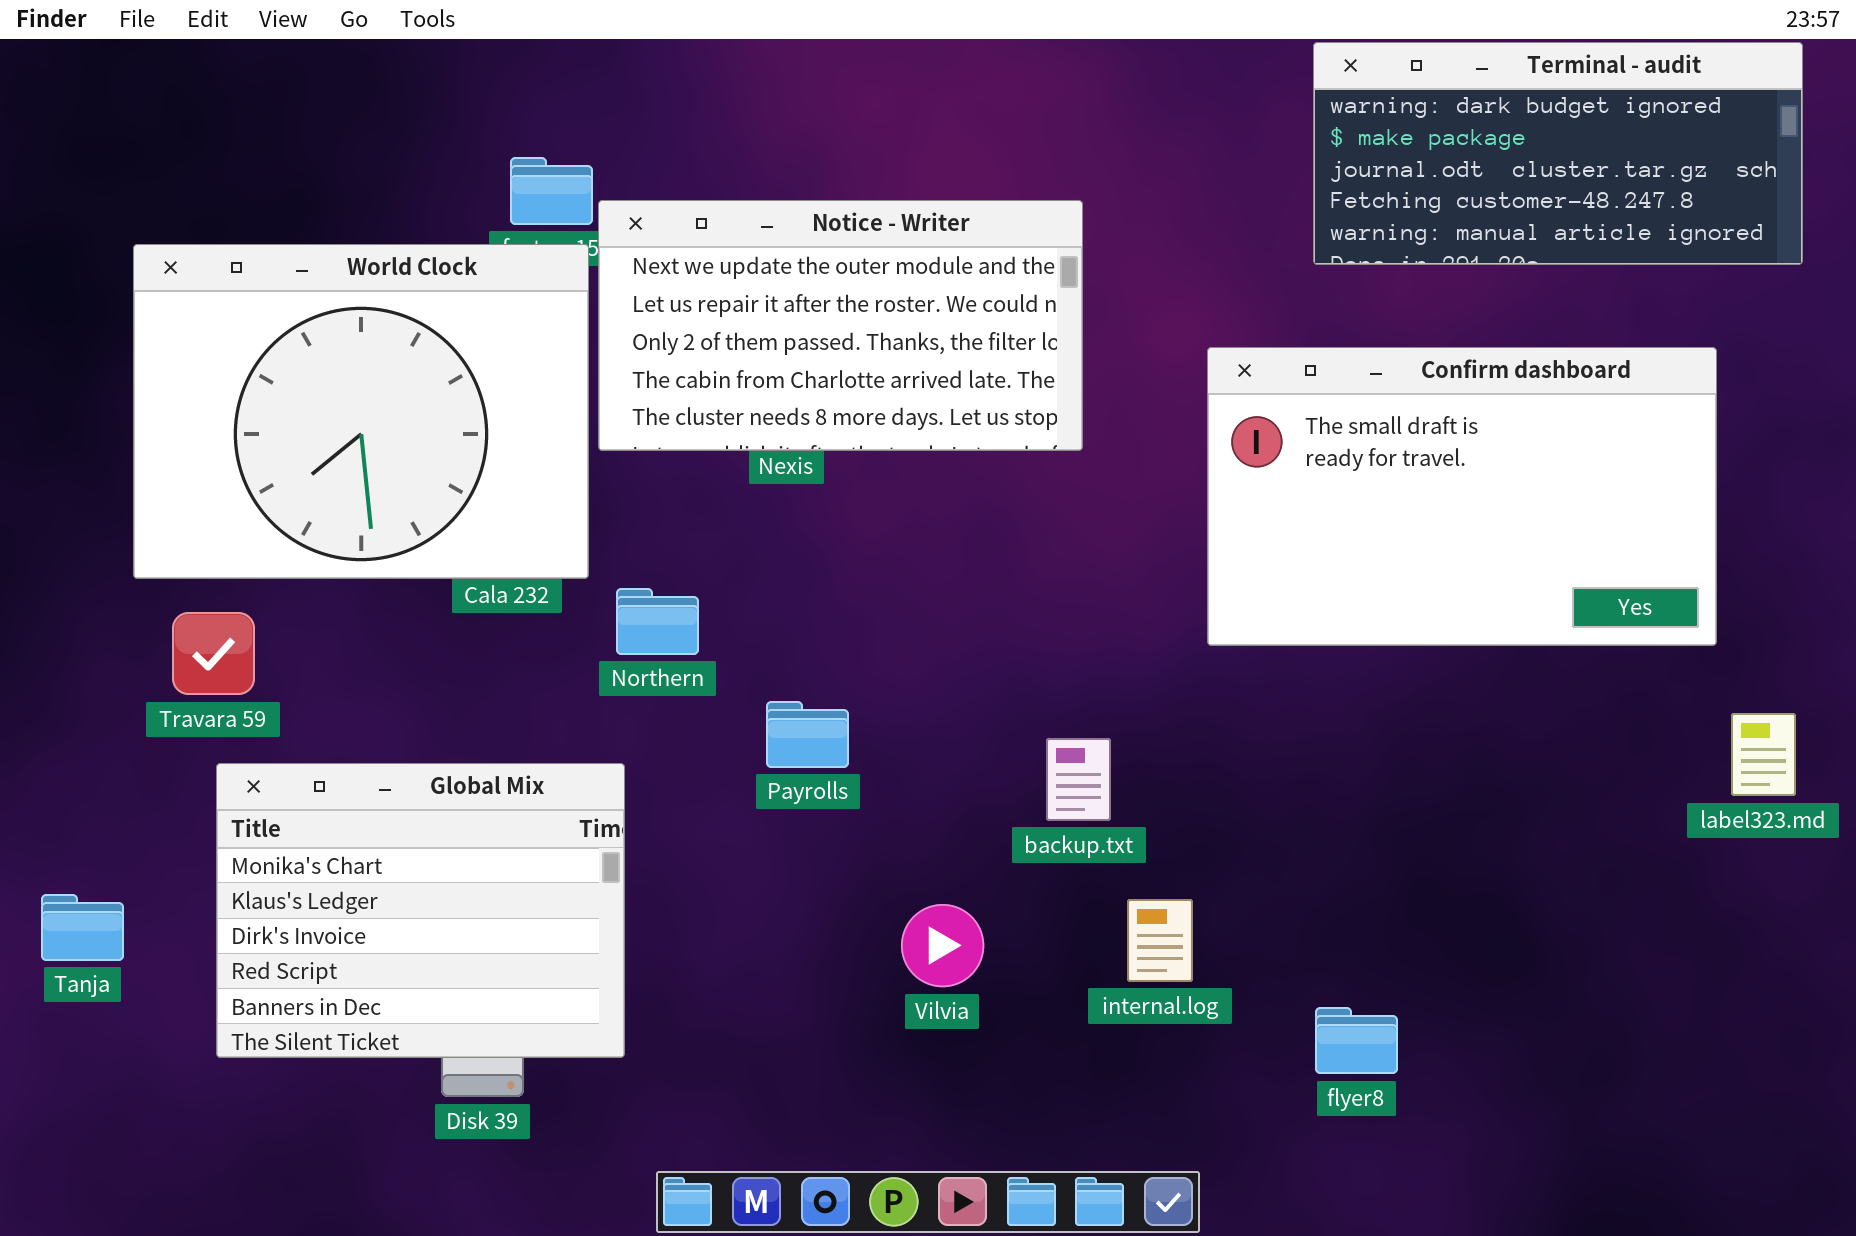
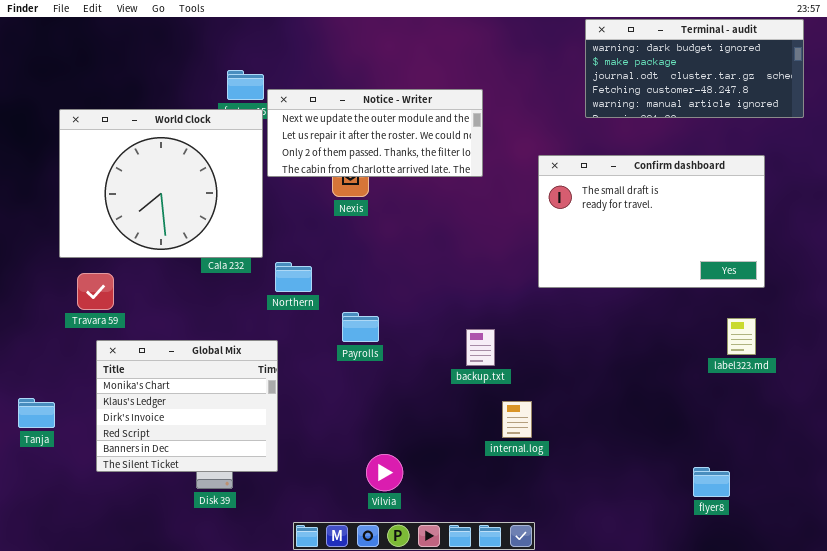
Notice - Writer: [598,200,1083,451] -> [267,89,483,177], resized
label323.md: [1731,713,1796,796] -> [727,318,756,355], moved
Vilvia: [901,904,984,987] -> [366,454,403,491], moved
flyer8: [1315,1007,1398,1074] -> [693,467,730,497], moved

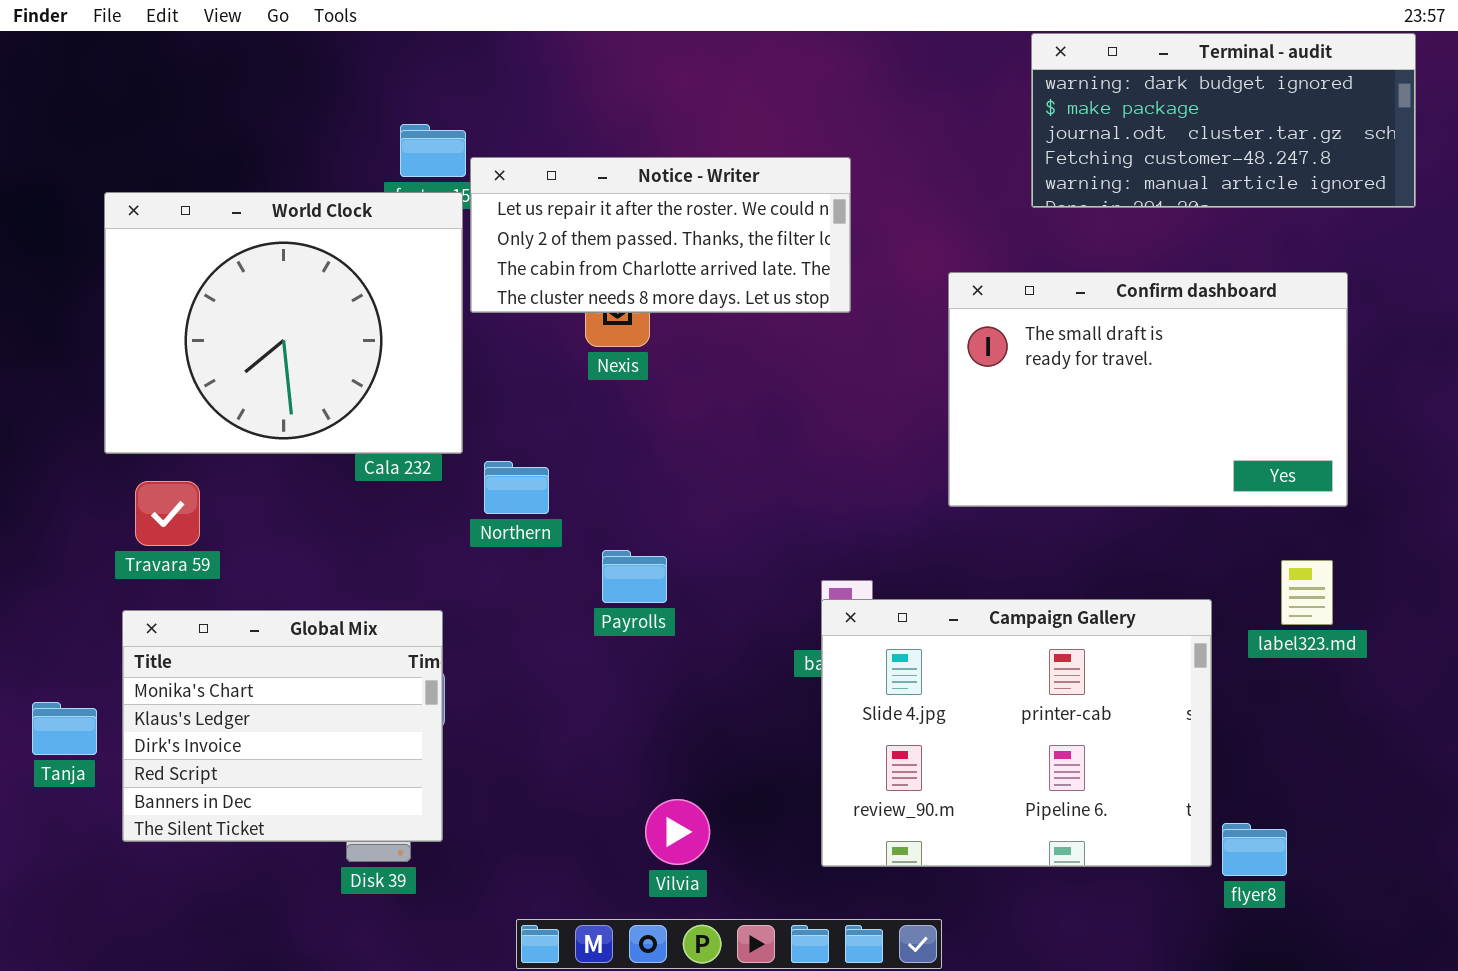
Notice - Writer: [267,89,483,177] -> [470,157,851,313], scrolled down 1 row
Global Mix: [96,340,278,472] -> [122,610,443,842], moved
Campaign Gallery: none -> [821,599,1212,867], opened

